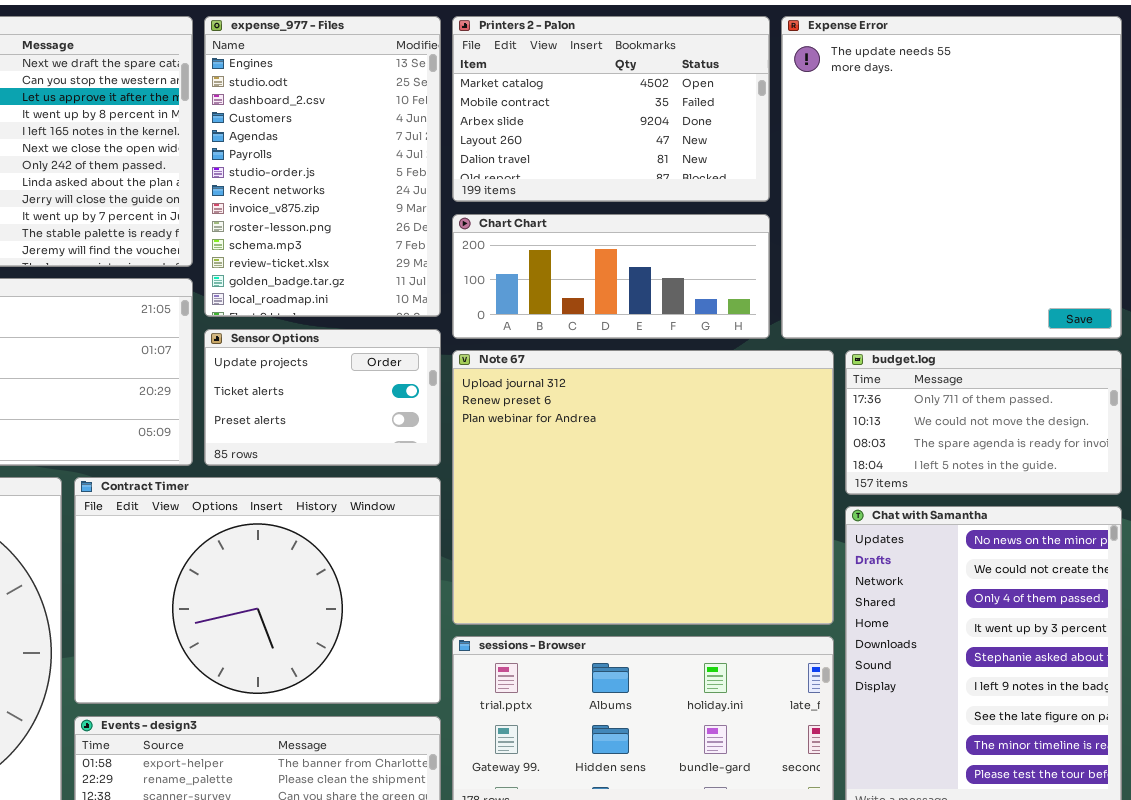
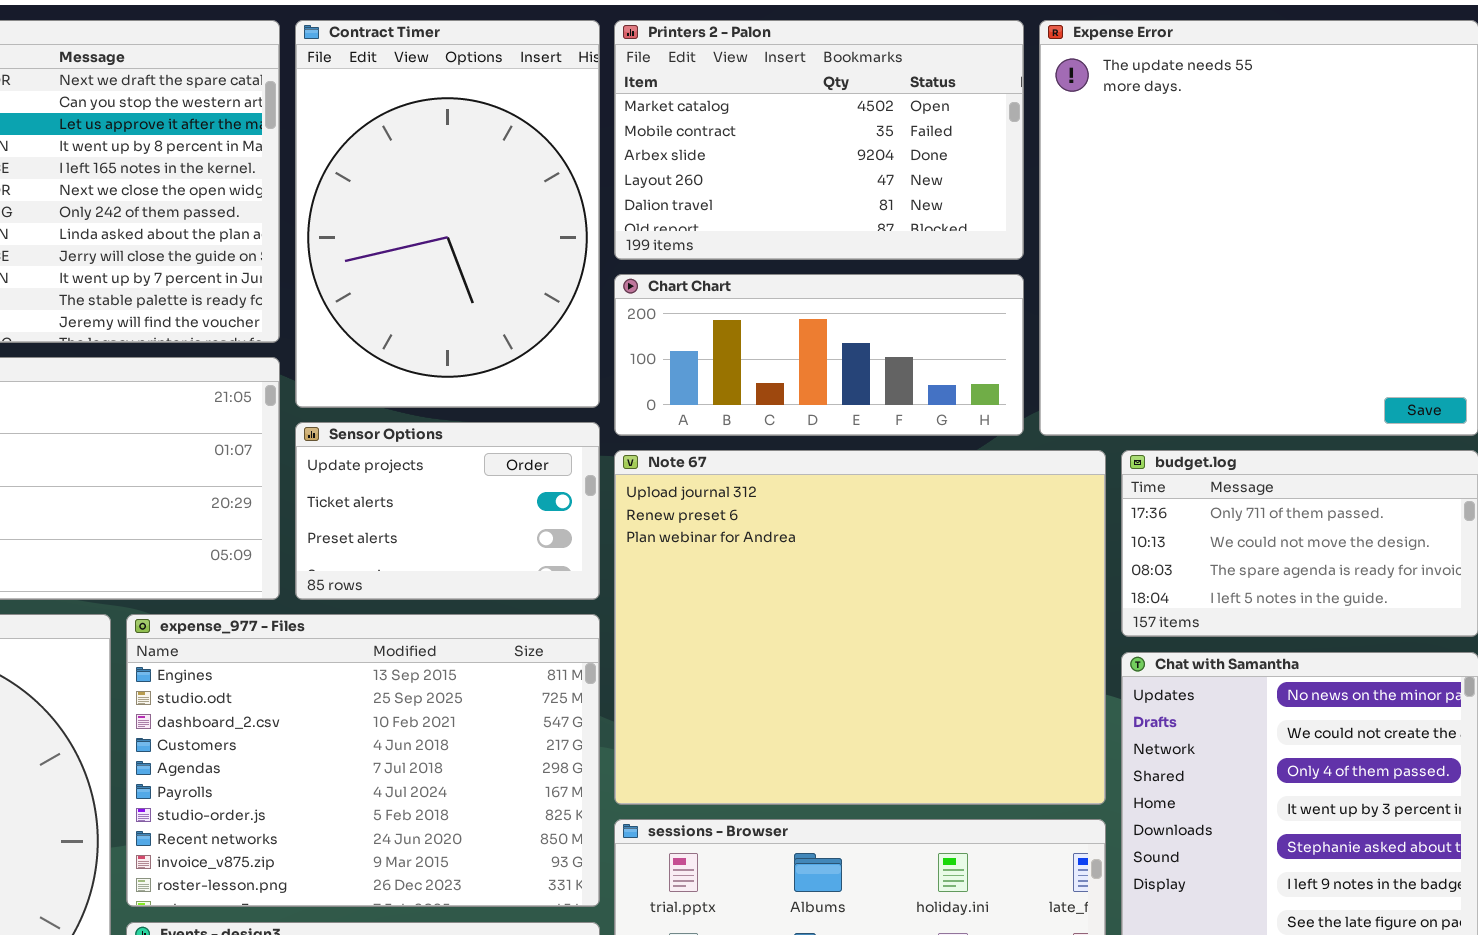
expense_977 - Files: [204,16,441,317] -> [126,614,600,907], moved, resized
Contract Timer: [74,477,441,704] -> [295,20,600,408], moved, resized

